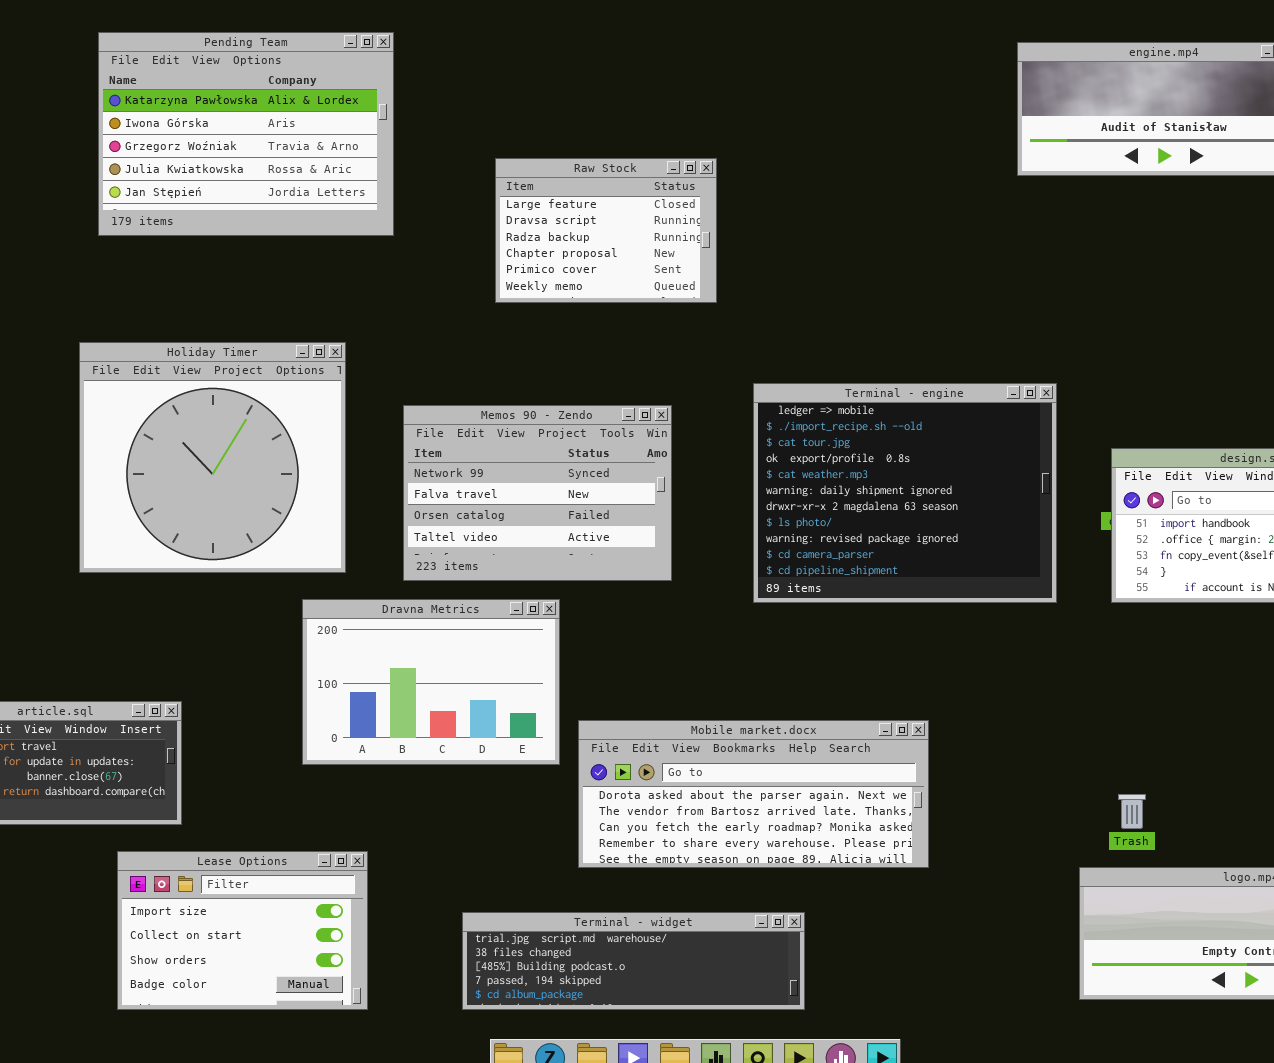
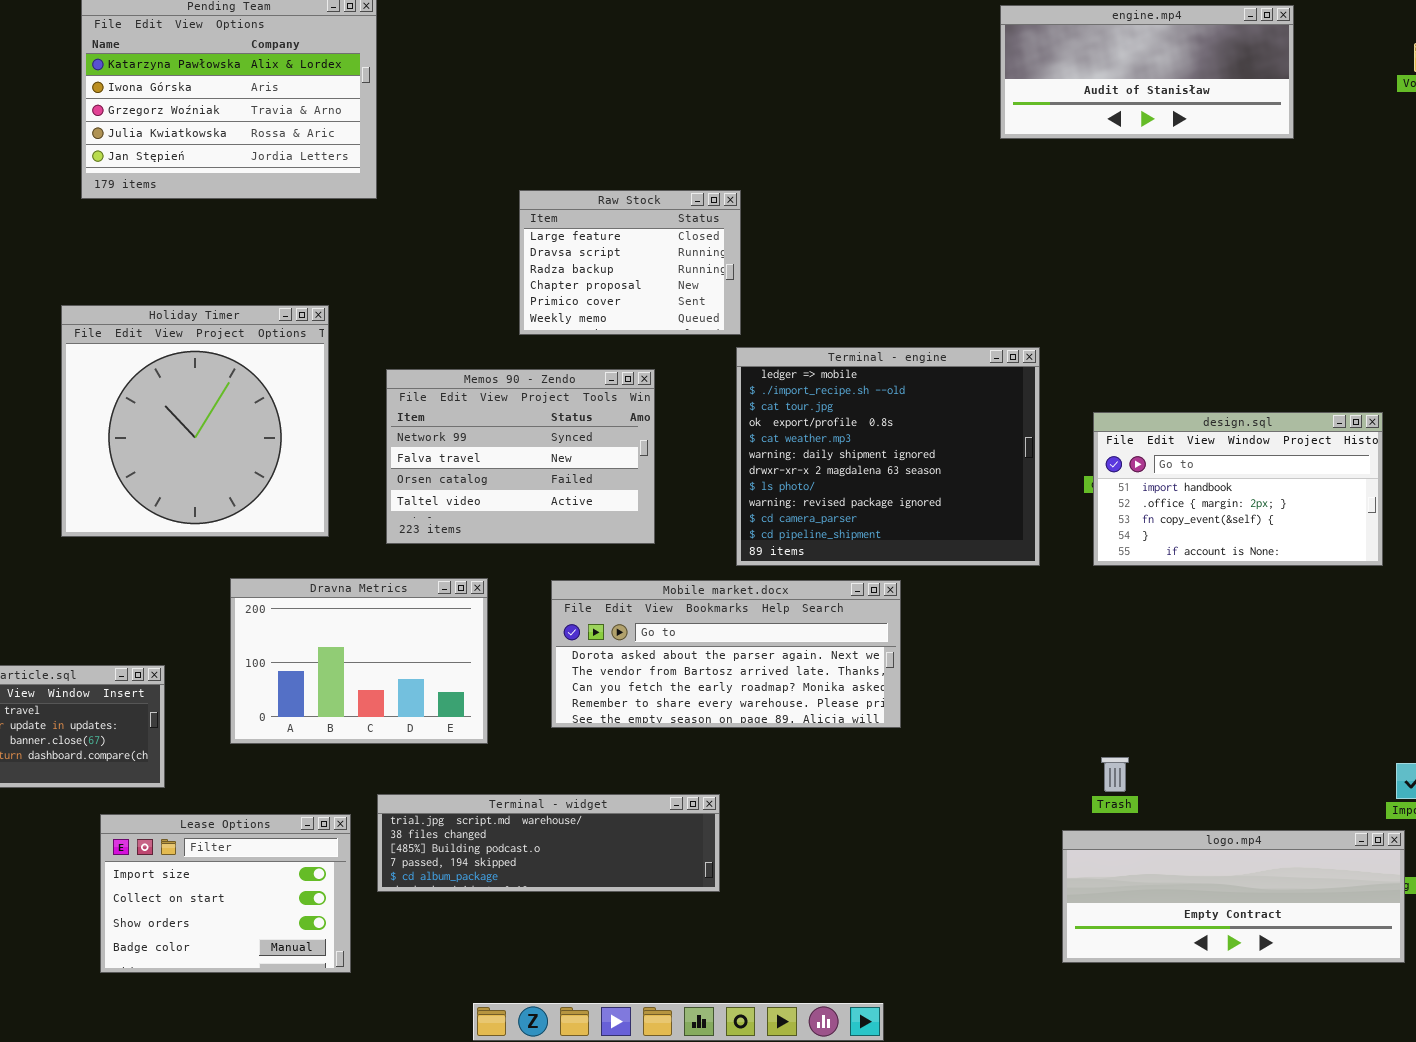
Raw Stock: [495,158,717,303] -> [519,190,741,335], moved
Dravna Metrics: [302,599,560,765] -> [230,578,488,744], moved
Mobile market.docx: [578,720,929,868] -> [551,580,901,728], moved
Terminal - widget: [462,912,805,1010] -> [377,794,720,892], moved

